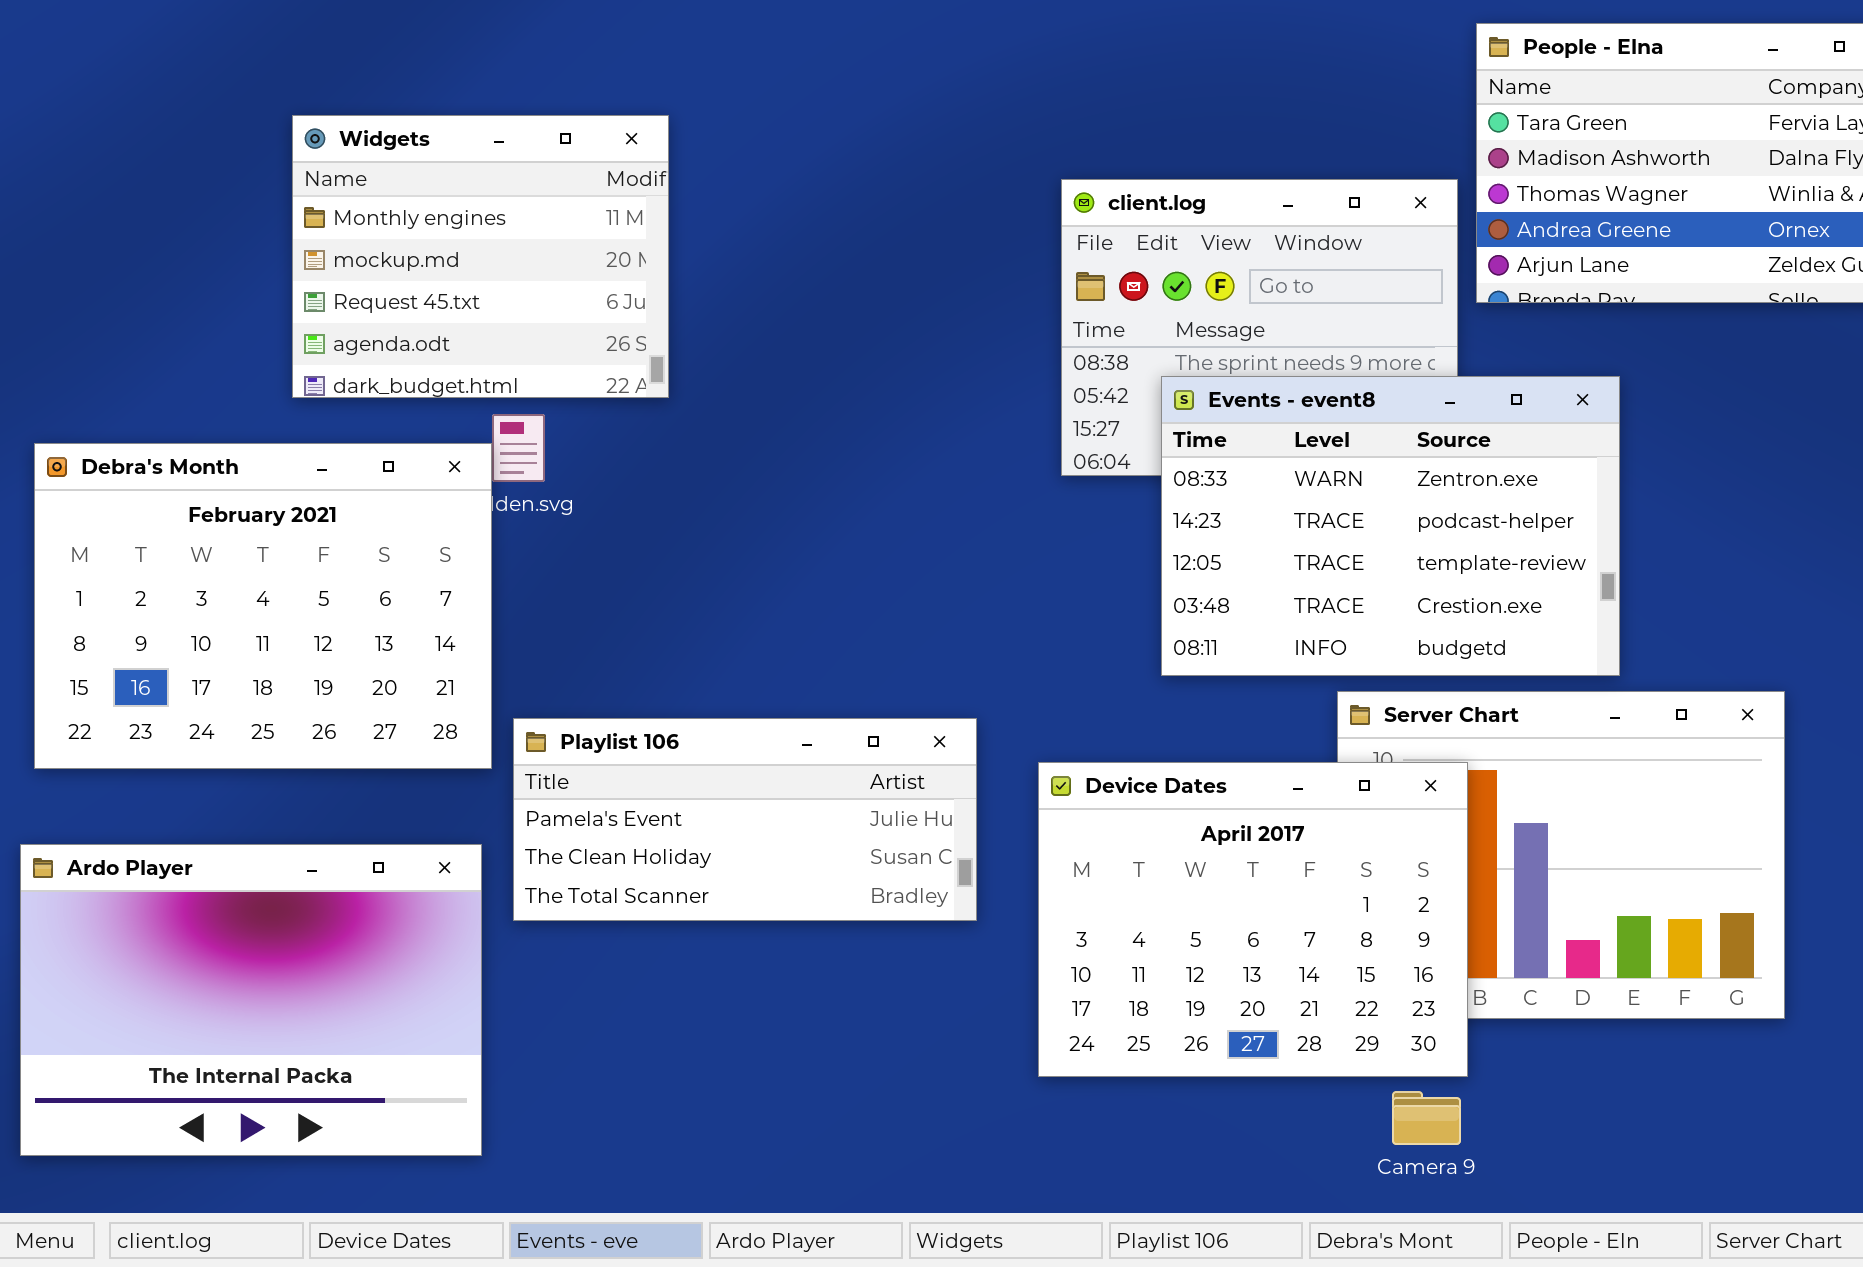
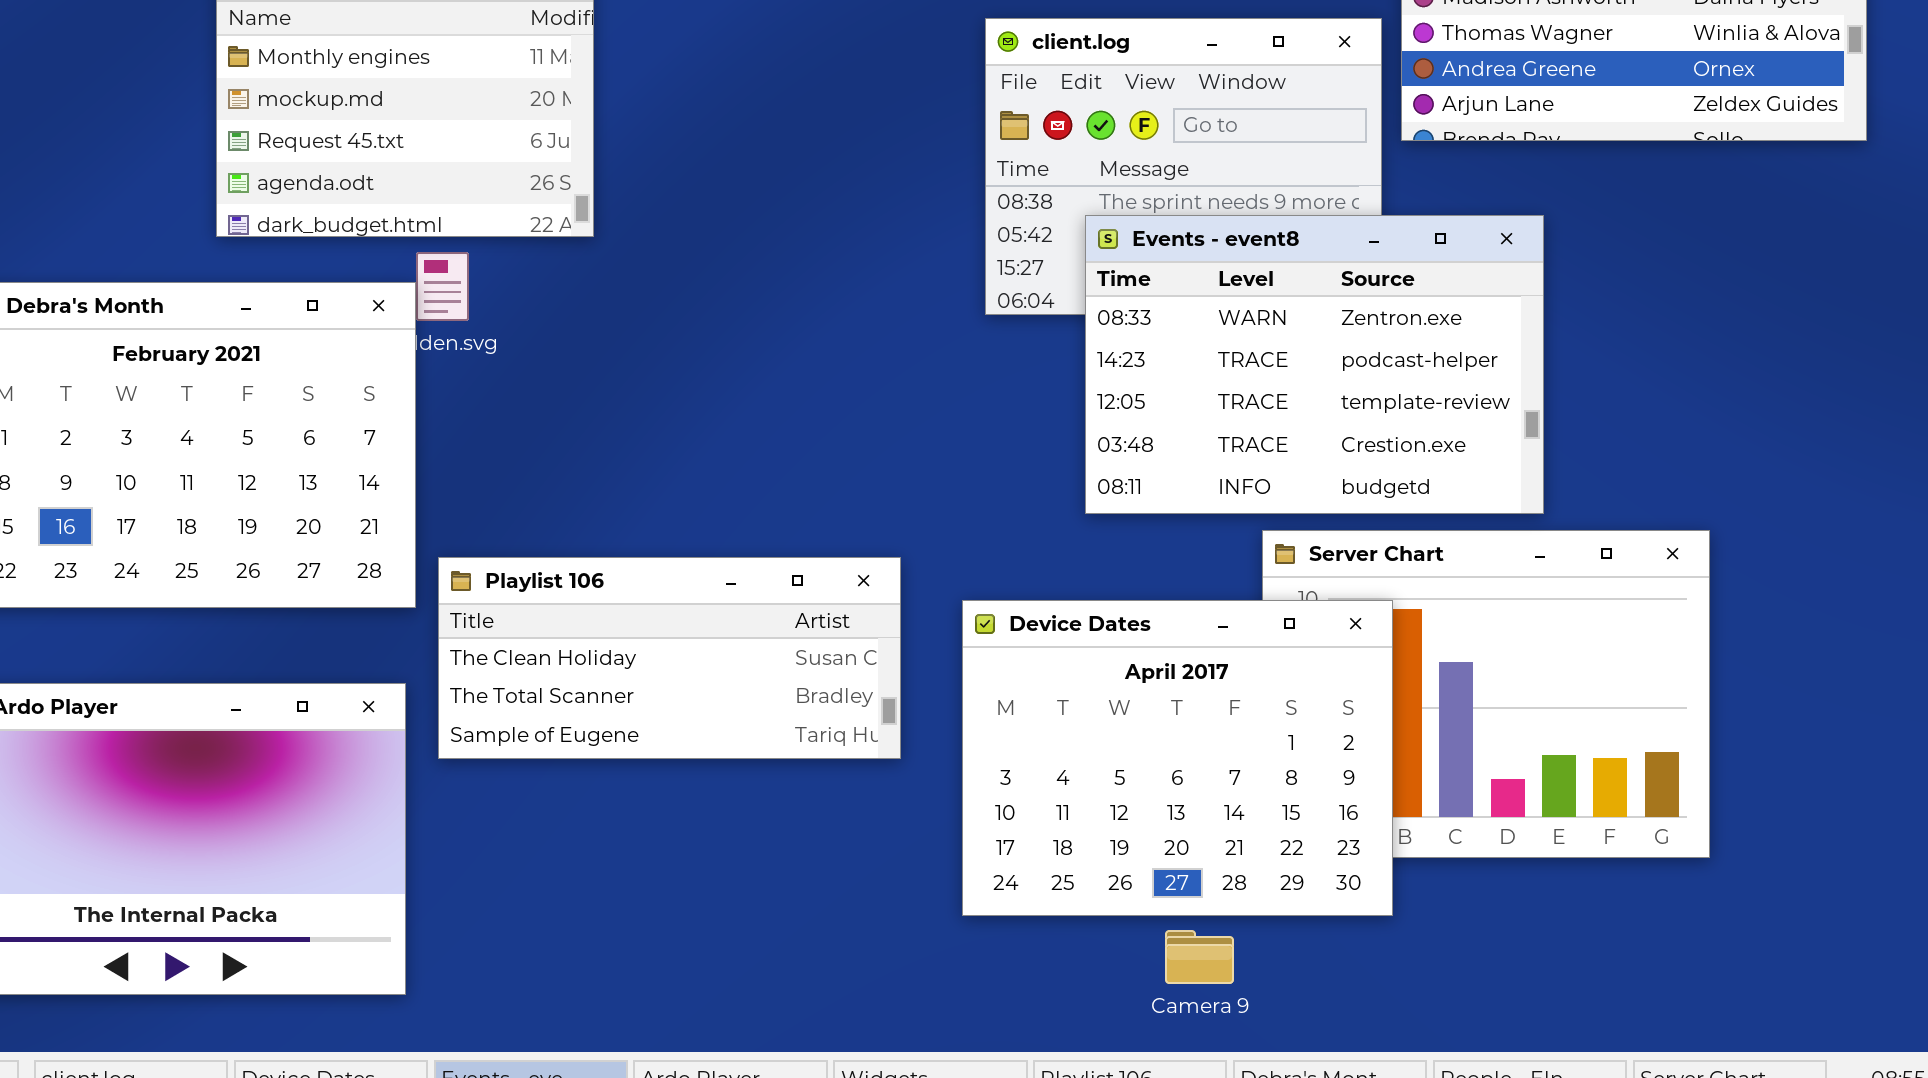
Playlist 106: [513,718,977,921] -> [438,557,901,759], scrolled down 1 row
Camera 9: [1392,1091,1461,1145] -> [1165,930,1234,984], moved

